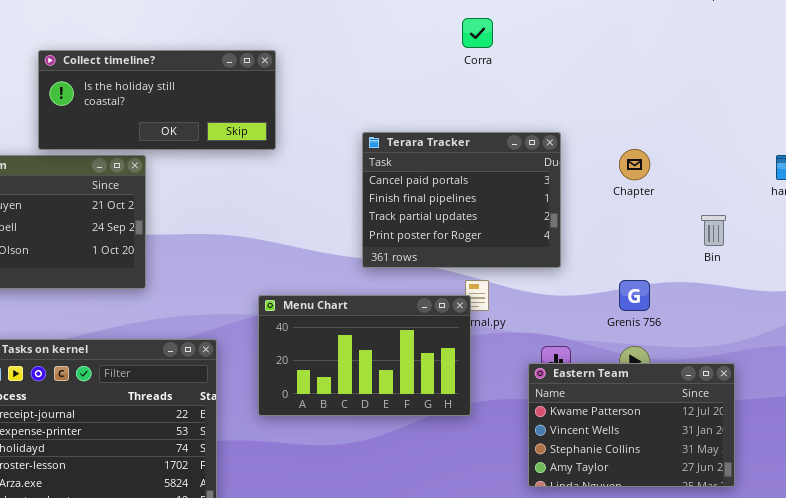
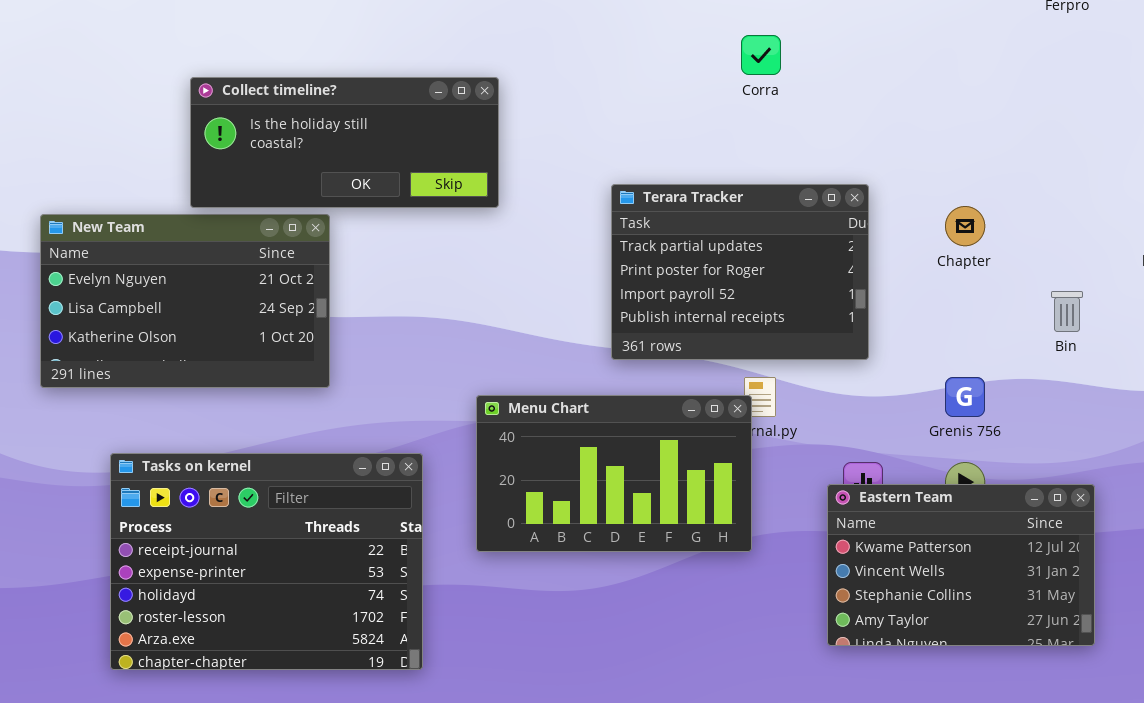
Terara Tracker: [362,132,561,268] -> [611,184,869,360], scrolled down 2 rows

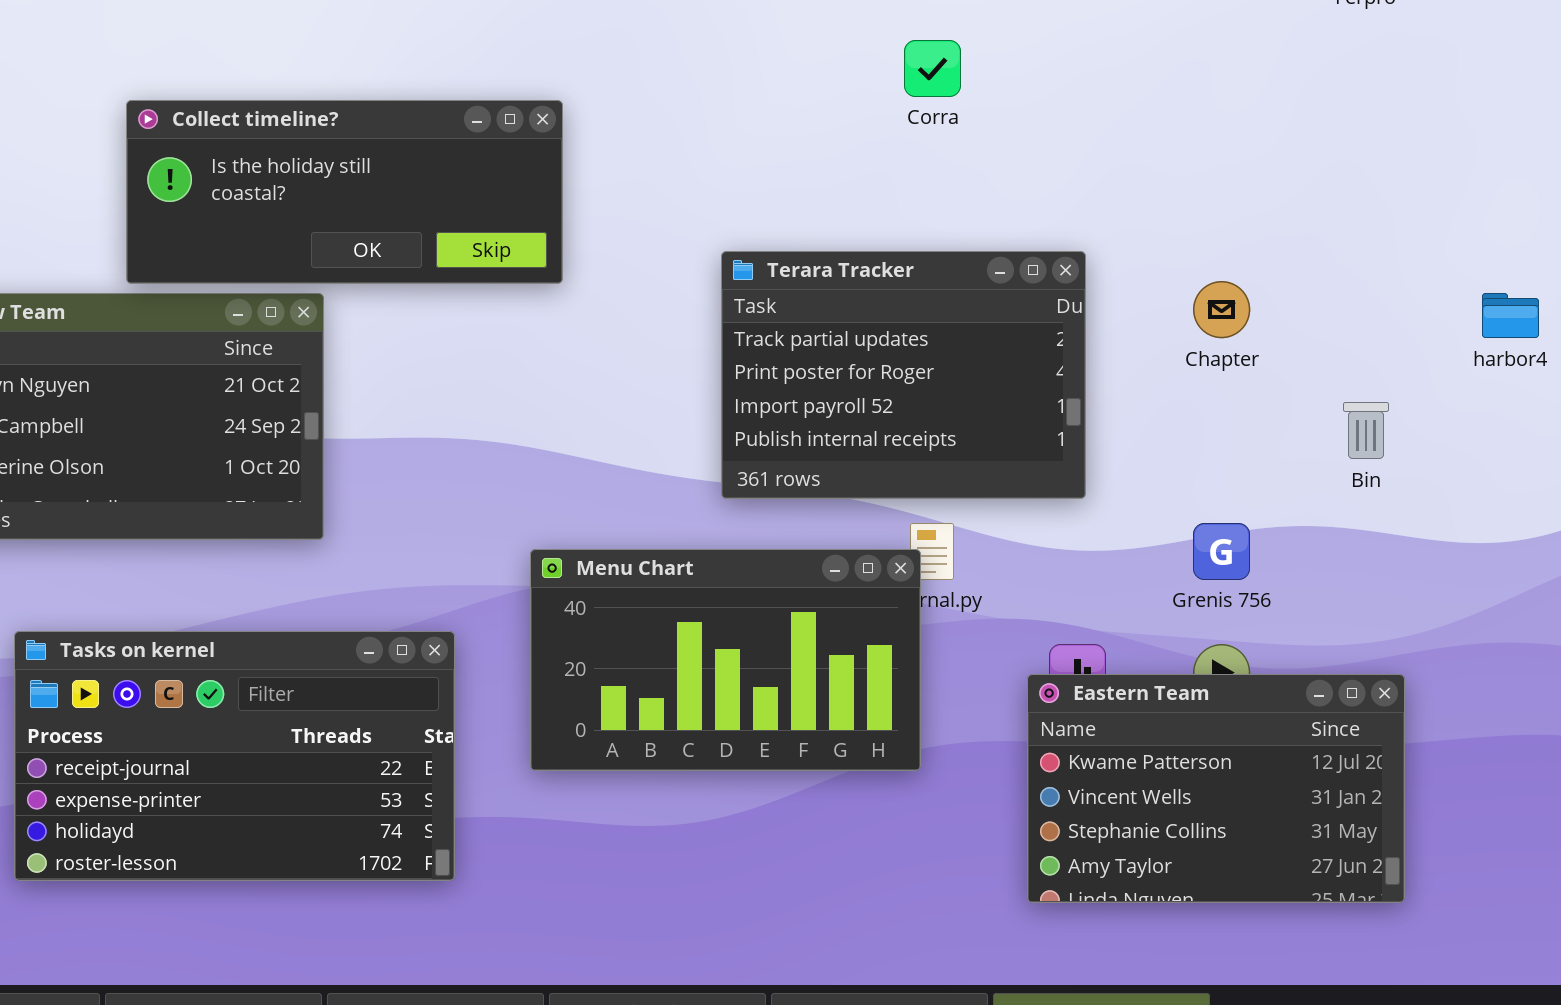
Tasks on kernel: [110,453,423,670] -> [14,631,455,881], resized

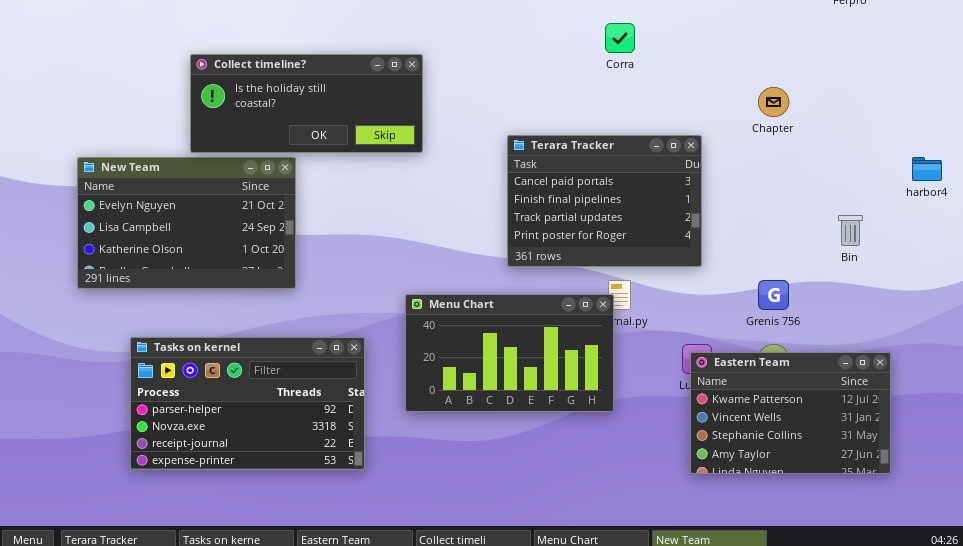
Terara Tracker: [721,251,1086,499] -> [507,135,702,267], scrolled up 2 rows
Chapter: [1193,281,1250,338] -> [758,87,789,117], moved
Tasks on kernel: [14,631,455,881] -> [130,337,365,470], scrolled up 2 rows
Eastern Team: [1027,674,1405,903] -> [690,352,891,474], moved

